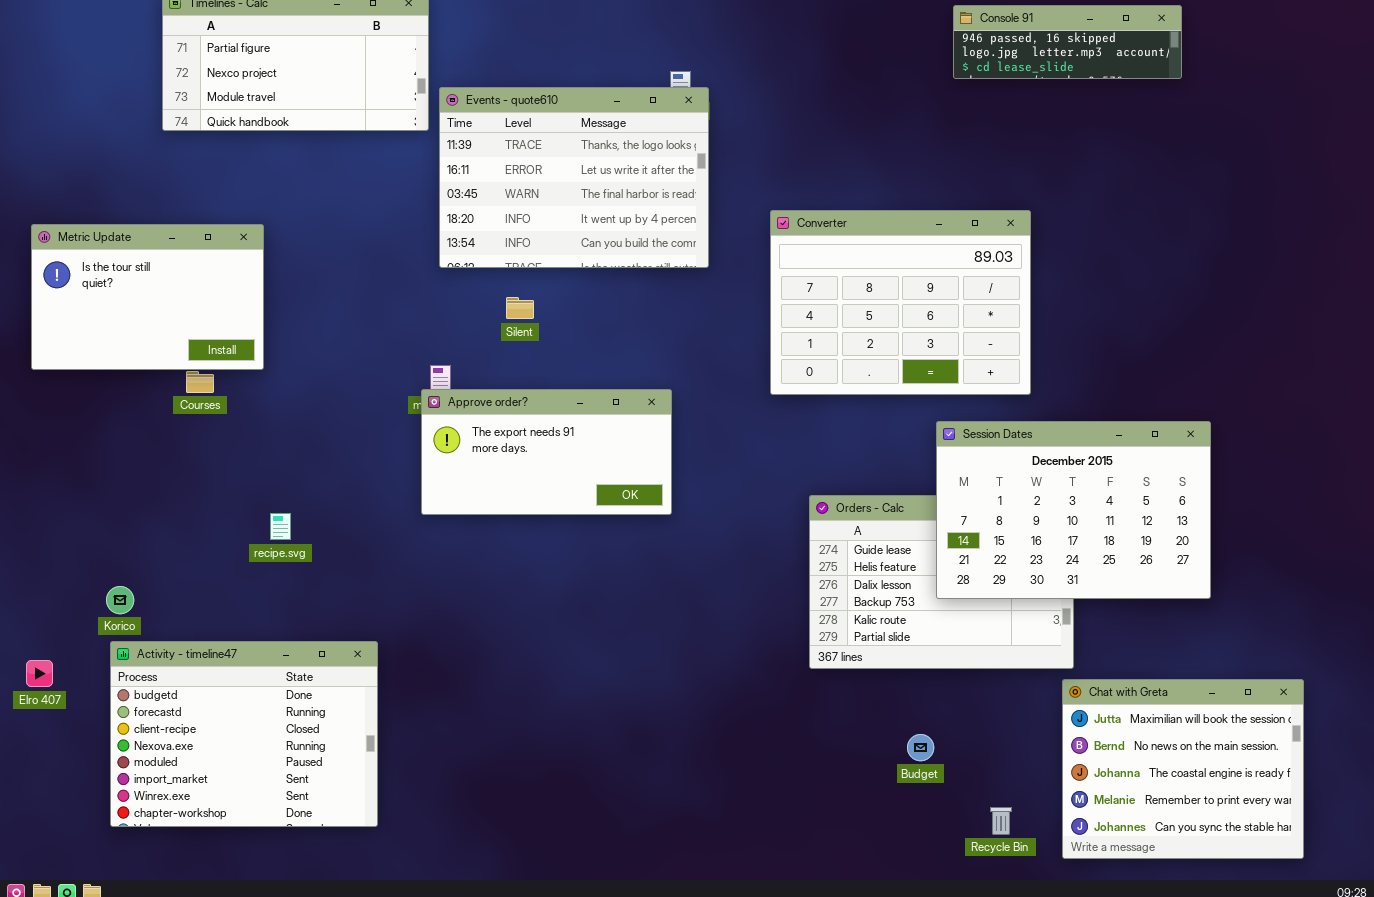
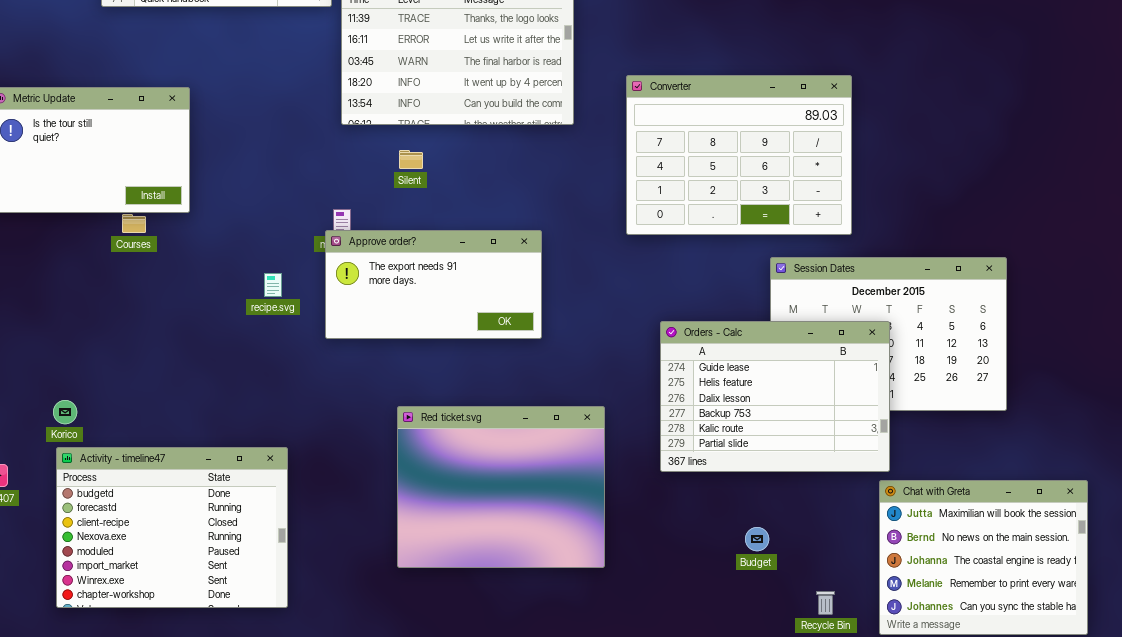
Orders - Calc: [809,495,1074,669] -> [660,321,890,472], raised
recipe.svg: [270,513,291,540] -> [264,273,282,297], moved
Red ticket.svg: none -> [397,406,605,568], opened

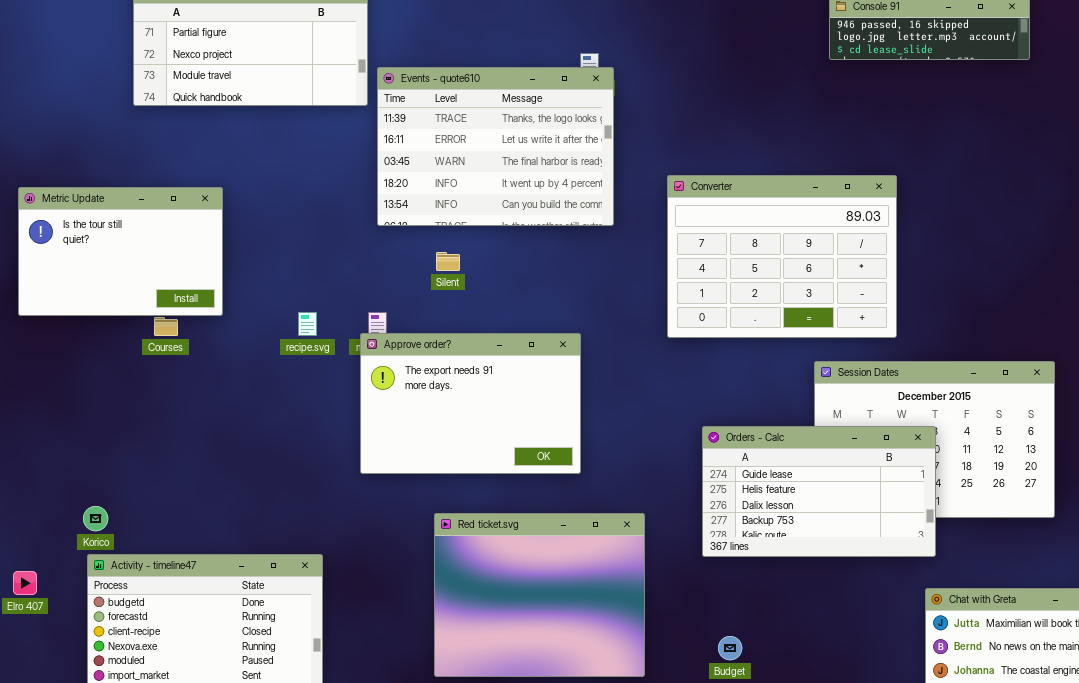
Approve order?: [325,230,542,339] -> [360,333,581,474], resized
recipe.svg: [264,273,282,297] -> [298,312,317,336], moved
Orders - Calc: [660,321,890,472] -> [702,426,936,557], resized
Budget: [745,527,769,551] -> [718,636,742,660], moved

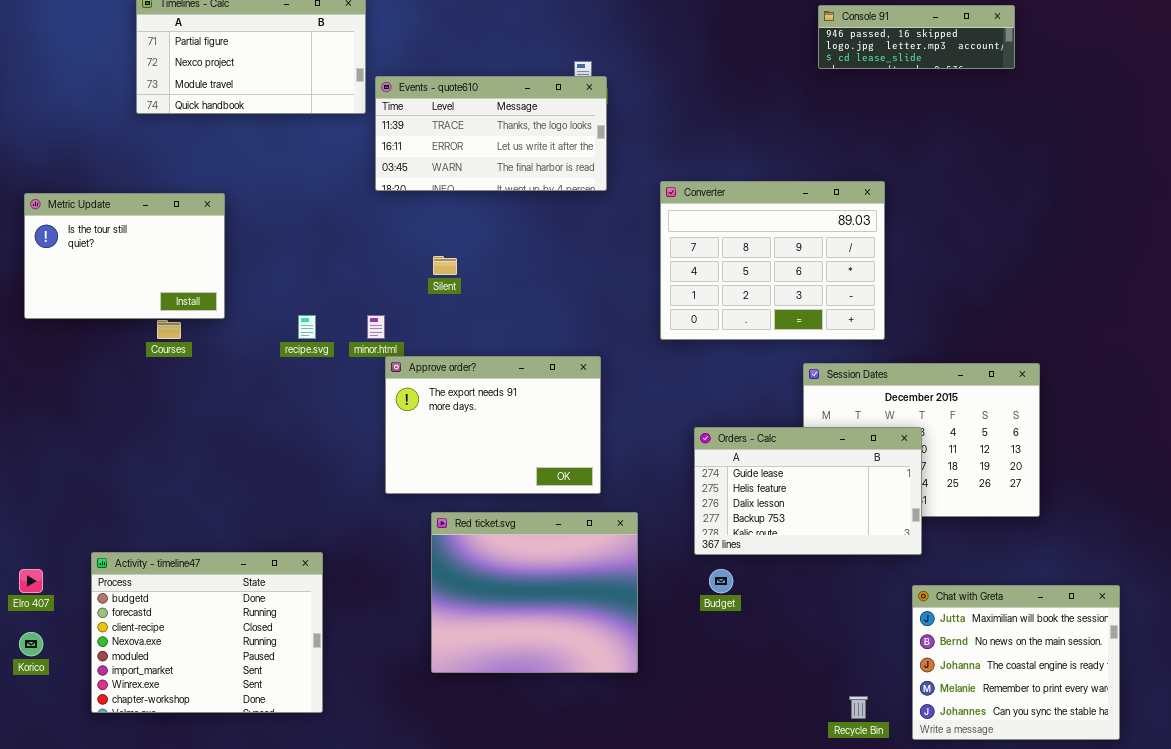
Events - quote610: [377,67,614,226] -> [375,76,607,191], resized
Approve order?: [360,333,581,474] -> [385,356,601,494], moved
Korico: [83,506,108,531] -> [19,632,43,656], moved
Budget: [718,636,742,660] -> [709,569,733,593], moved

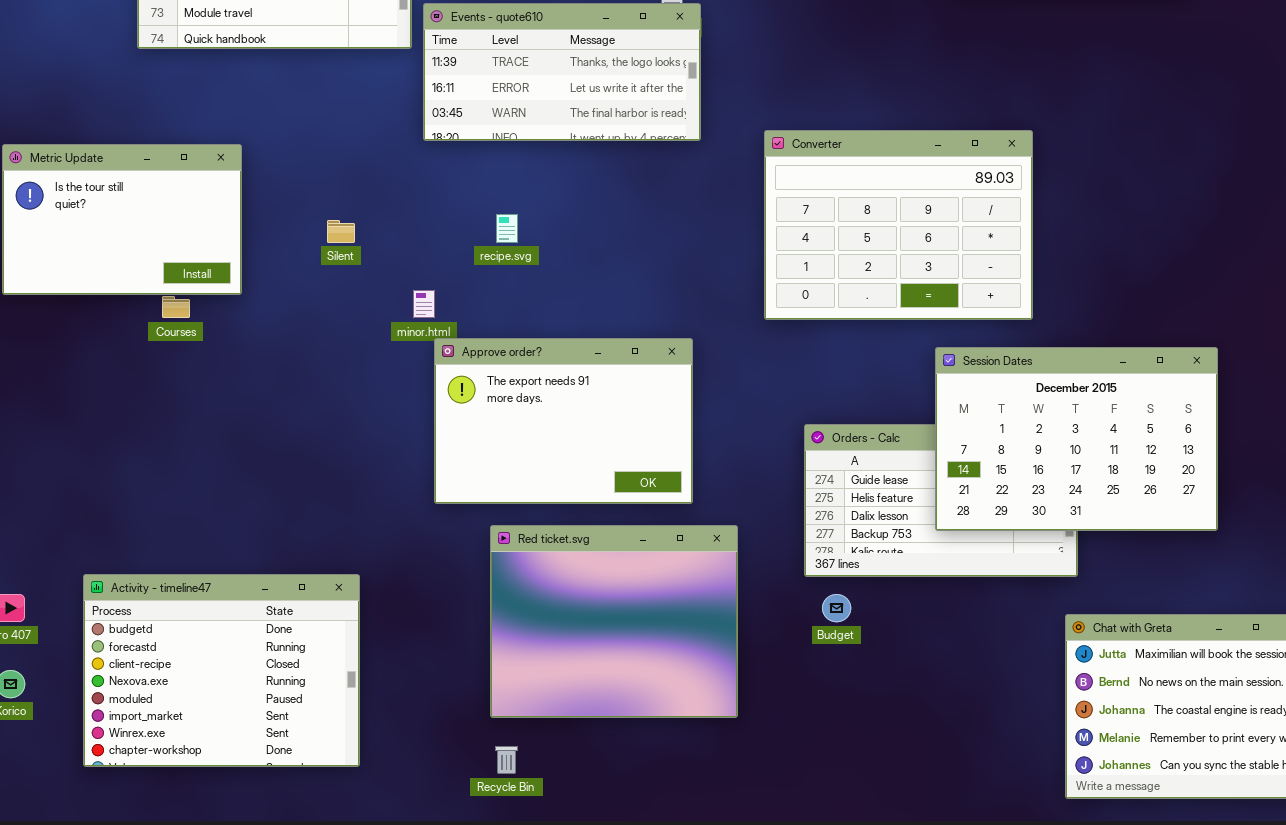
Silent: [433,256,457,275] -> [327,220,355,243], moved
recipe.svg: [298,315,316,339] -> [496,214,518,243], moved
Session Dates: [803,363,1040,517] -> [935,347,1218,531], raised
Recycle Bin: [849,696,868,719] -> [495,746,518,774], moved

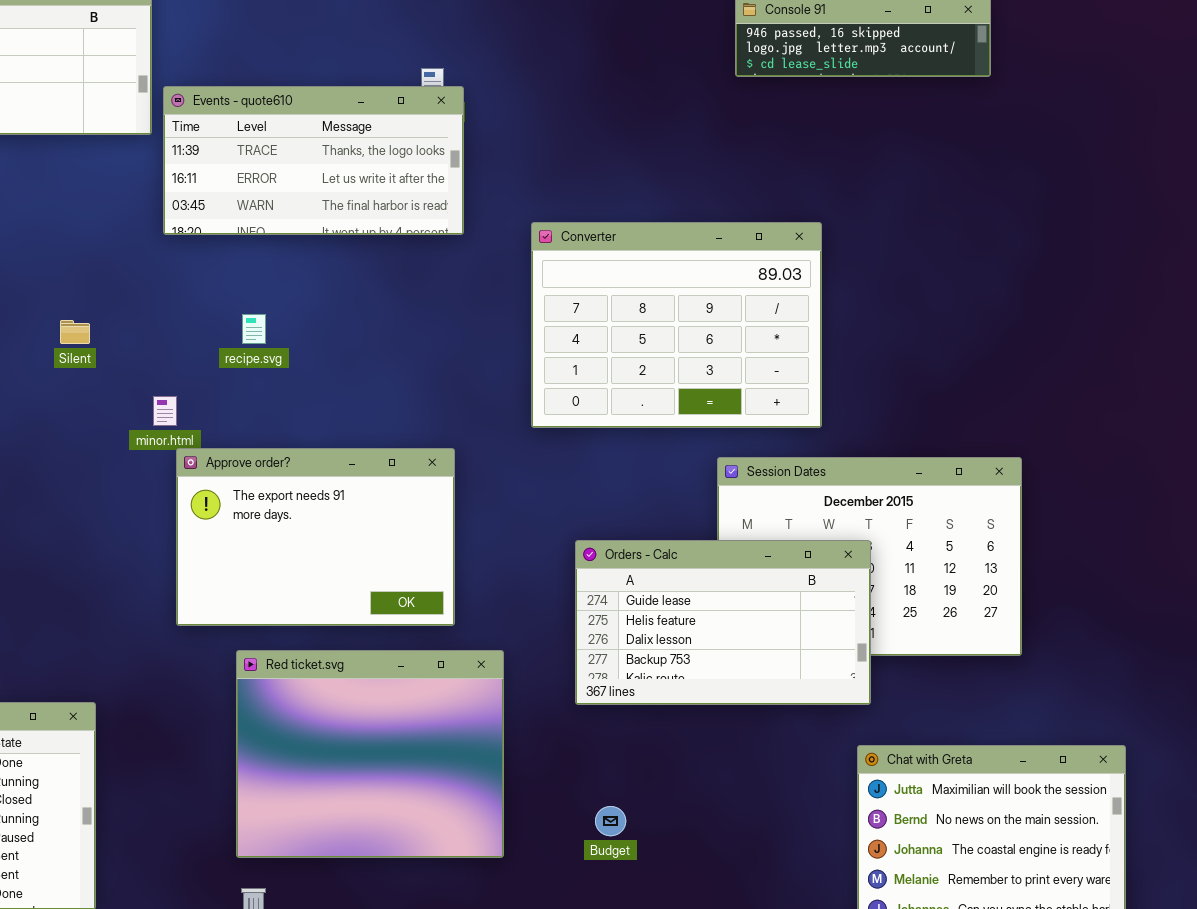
Orders - Calc: [804,424,1078,577] -> [575,540,871,705], raised
Budget: [822,594,851,622] -> [595,806,626,836], moved

